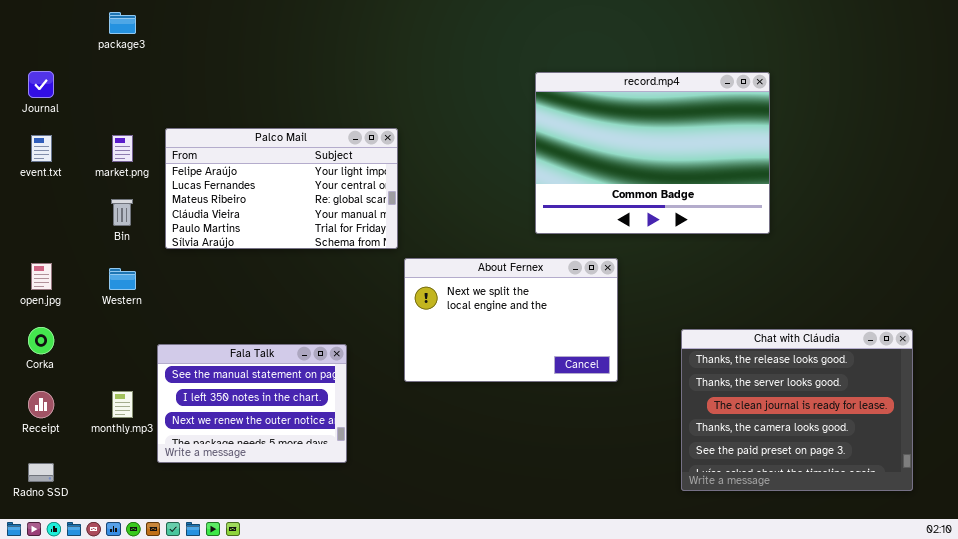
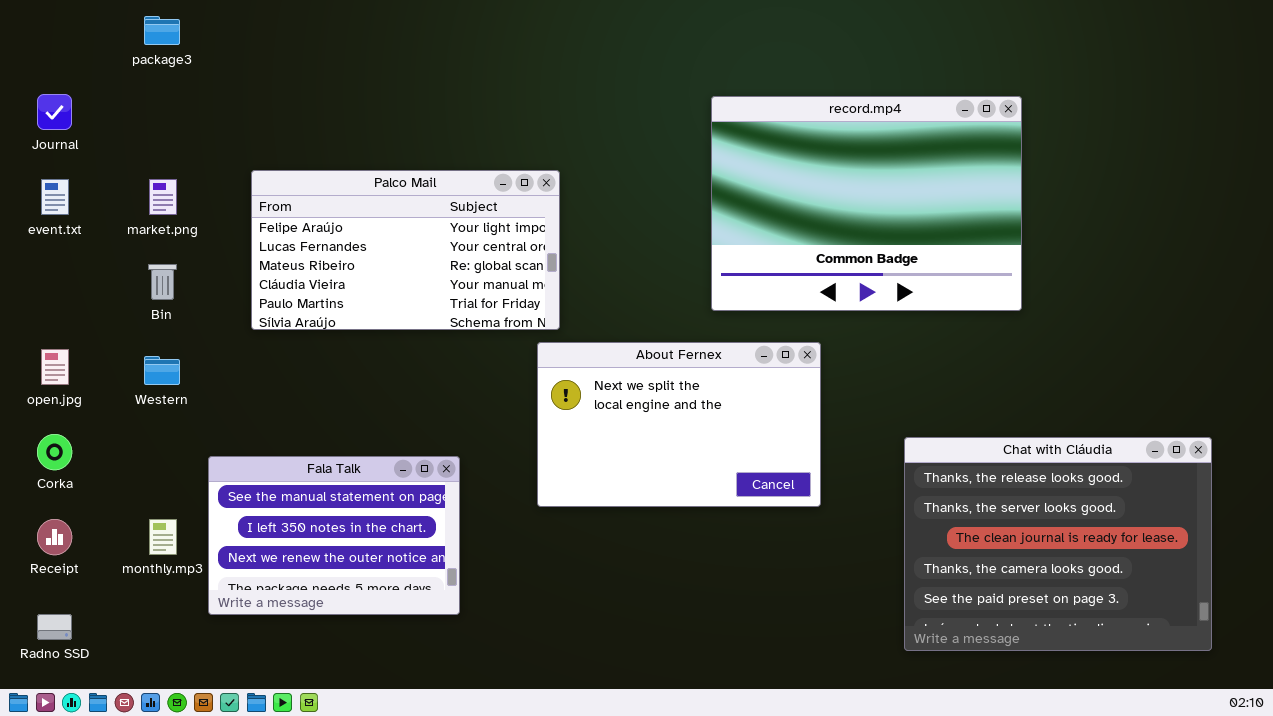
Palco Mail: [165,128,398,249] -> [251,170,560,330], moved

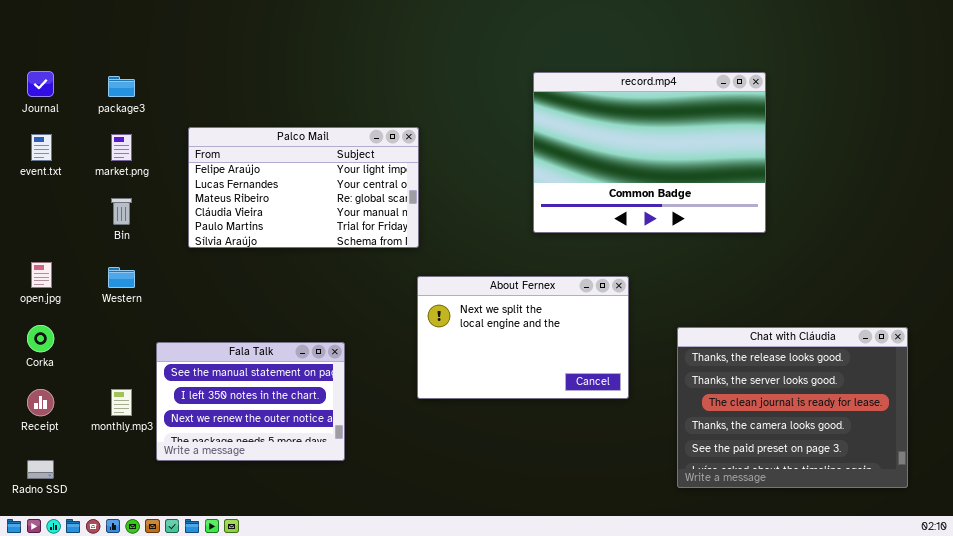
package3: [144,16,180,45] -> [108,76,135,97], moved
About Fernex: [537,342,821,507] -> [417,276,629,399], moved

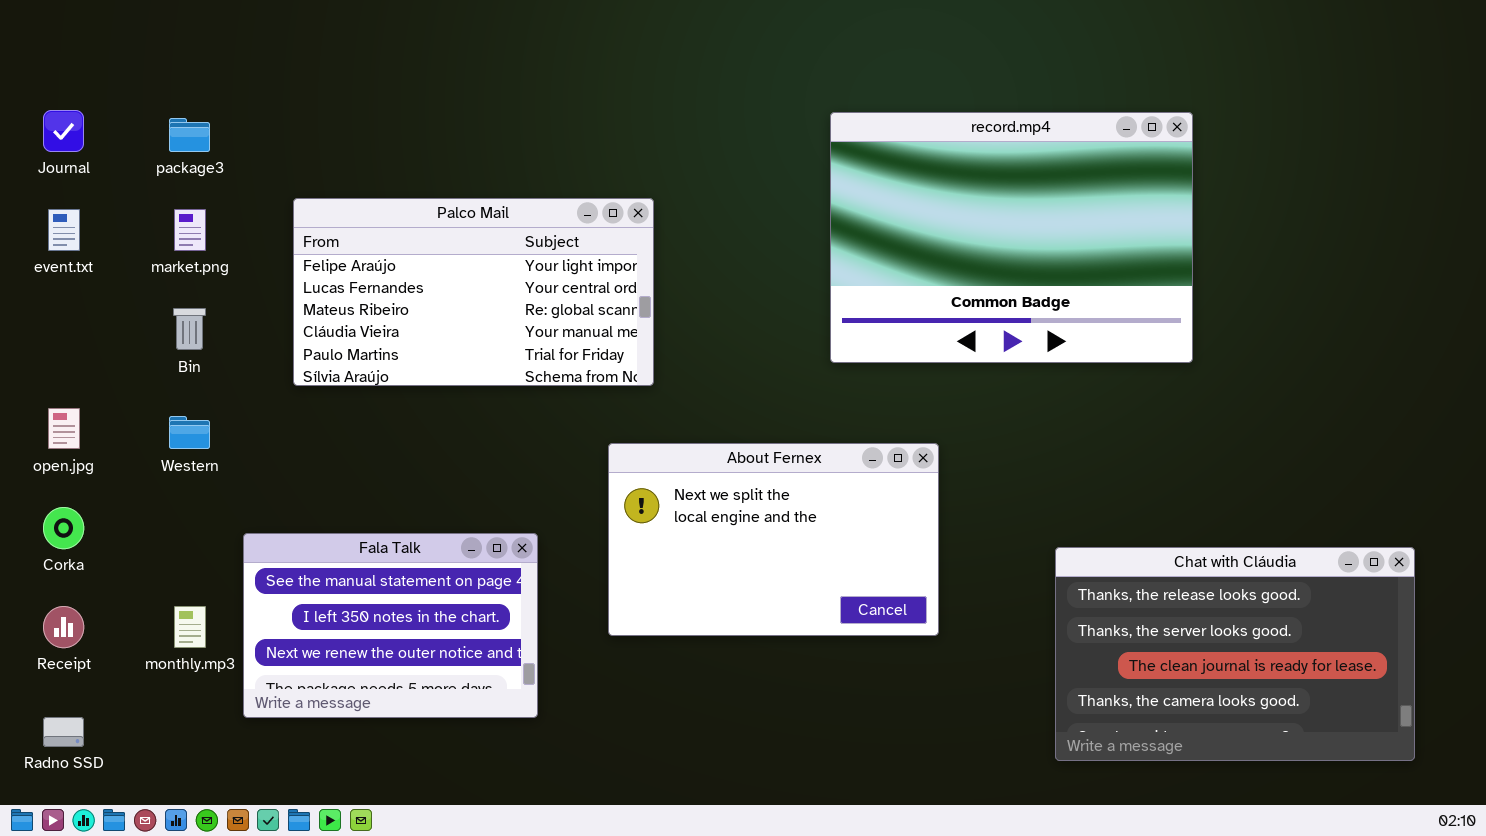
About Fernex: [417,276,629,399] -> [608,443,939,636], moved
Chat with Cláudia: [677,327,908,488] -> [1055,547,1415,761], resized

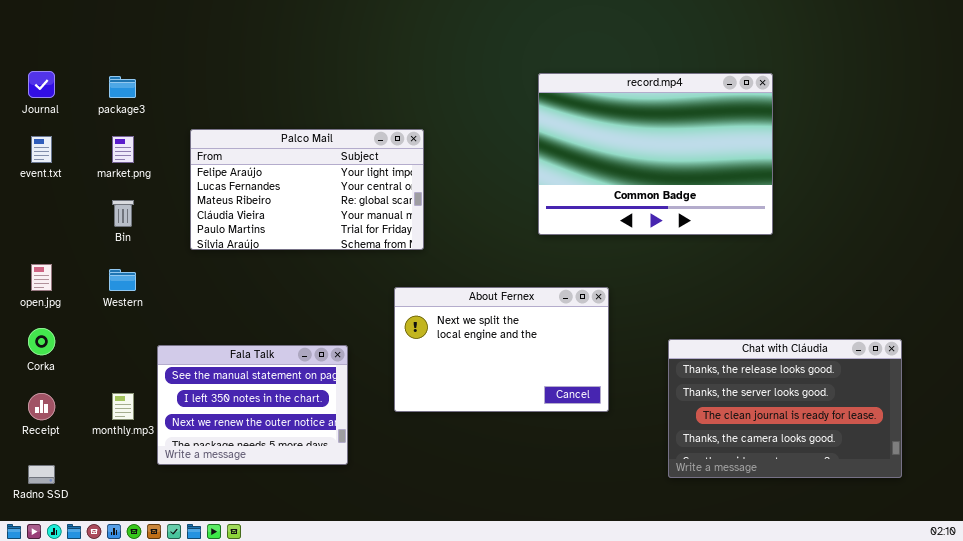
Chat with Cláudia: [1055,547,1415,761] -> [668,339,902,478], moved

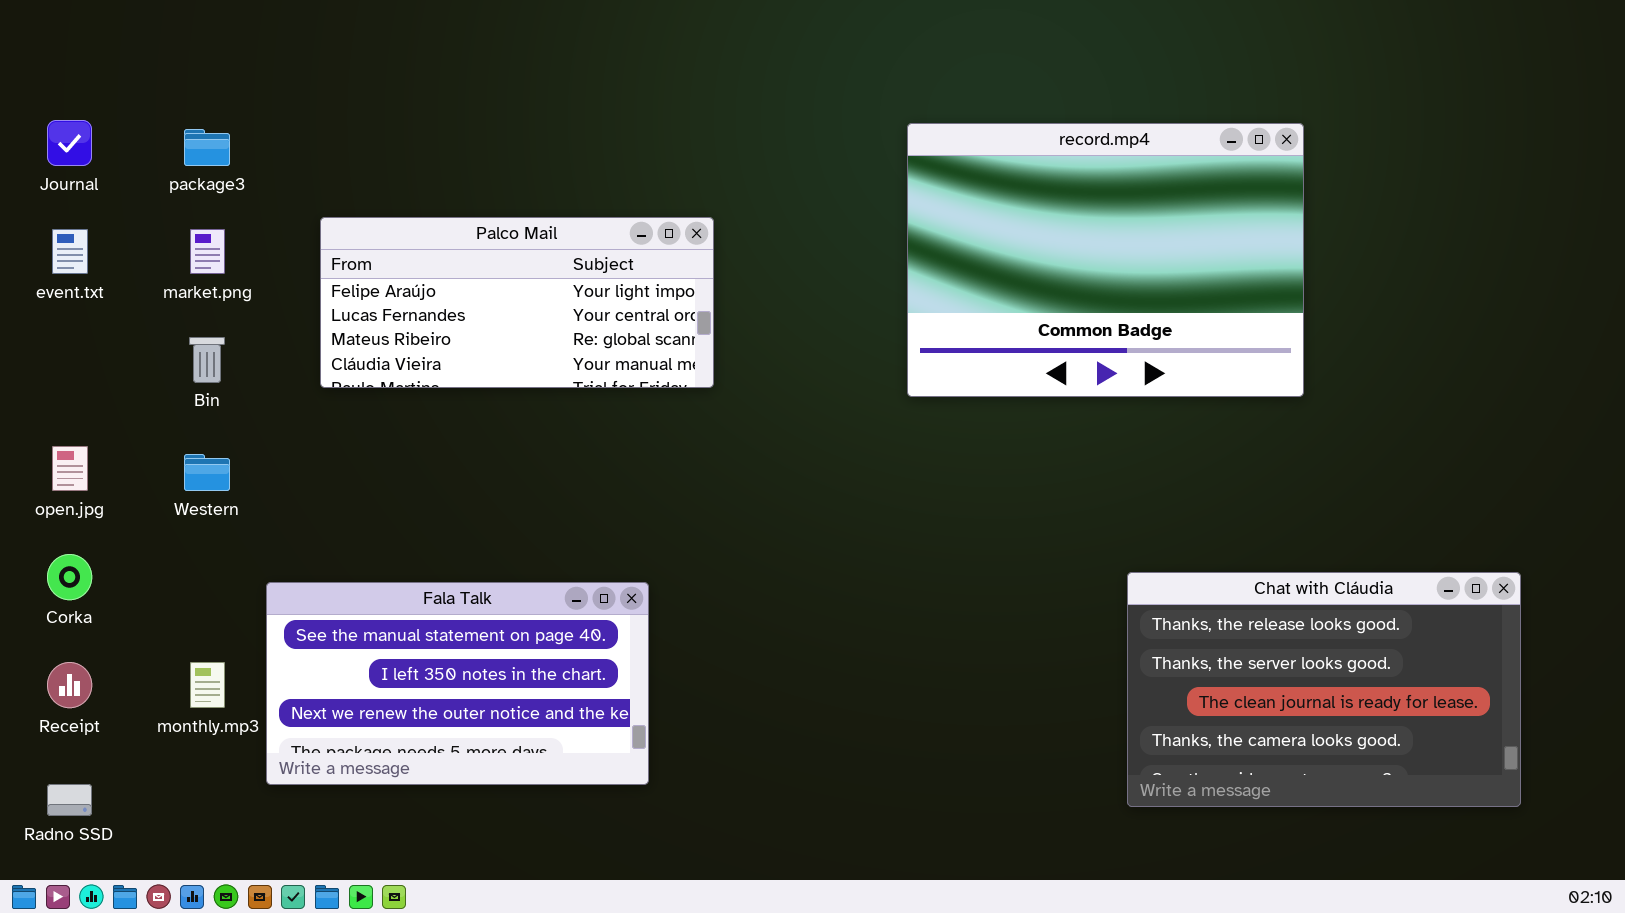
Palco Mail: [190,129,424,250] -> [320,217,714,388], resized
About Fernex: [394,287,609,412] -> none, closed
Fala Talk: [157,345,348,465] -> [266,582,649,785], resized

